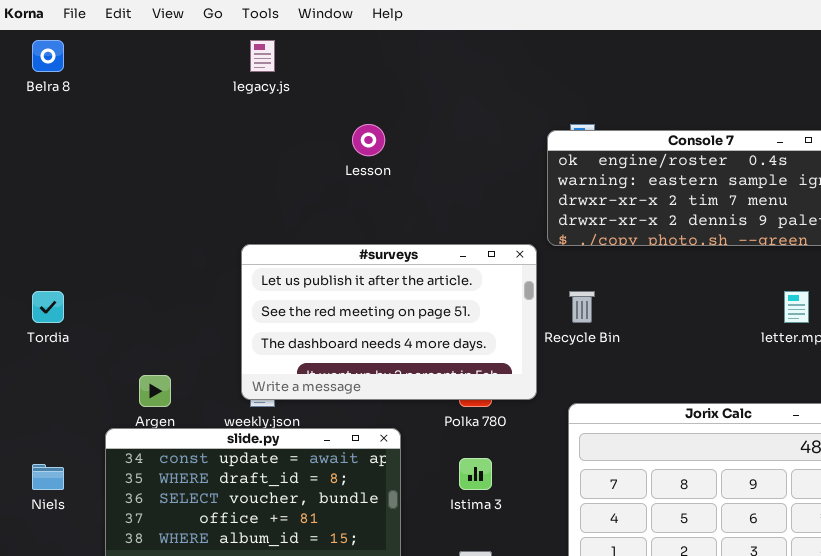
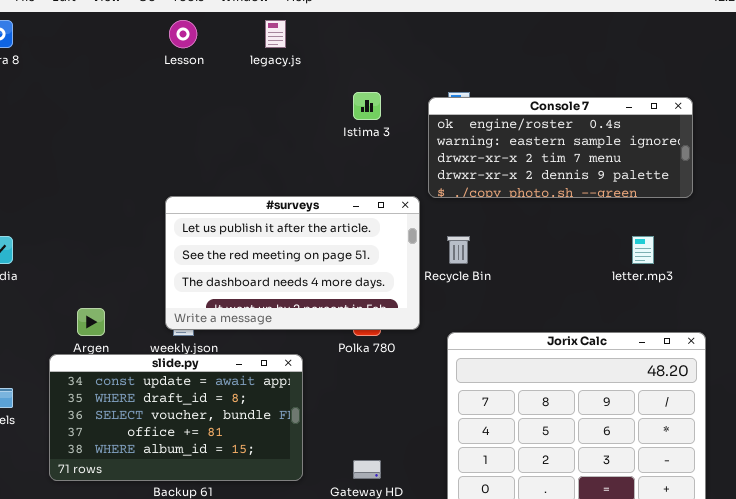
legacy.js: [250,40,275,72] -> [265,20,286,48], moved
Lesson: [352,124,385,156] -> [169,20,197,48], moved
Istima 3: [459,458,492,490] -> [353,92,381,120], moved

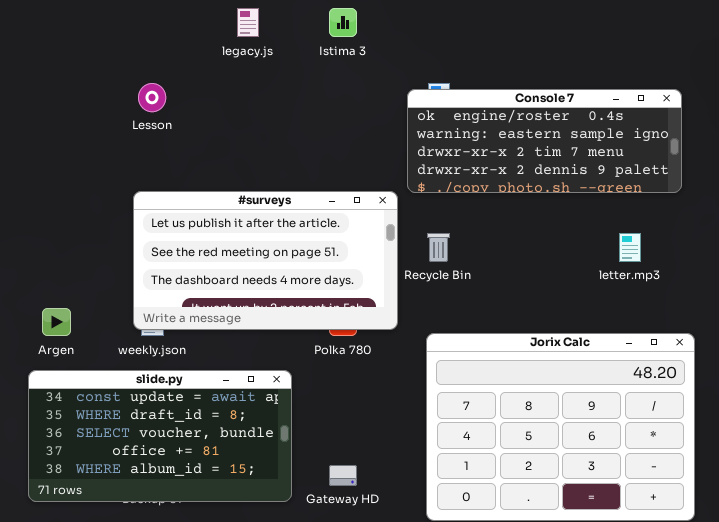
Lesson: [169,20,197,48] -> [138,83,166,112], moved
Istima 3: [353,92,381,120] -> [329,8,357,37], moved
slide.py: [49,354,303,481] -> [28,370,292,502], moved

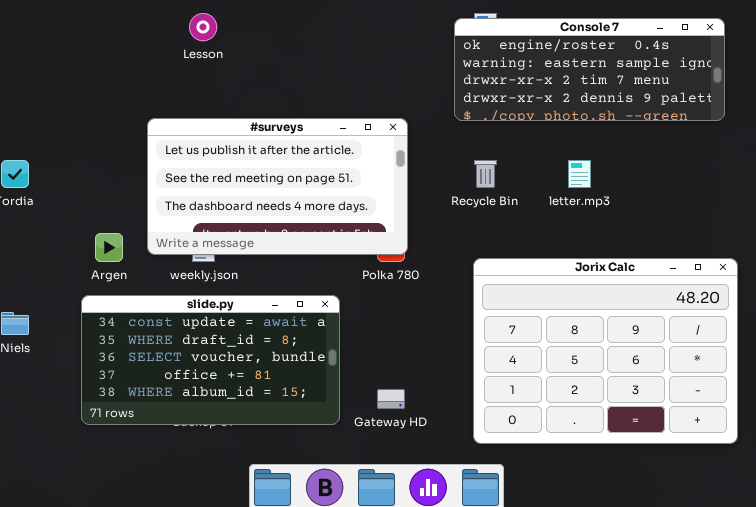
#surveys: [133,191,398,330] -> [147,118,408,255], moved
letter.mp3: [619,233,641,262] -> [568,160,591,188], moved

